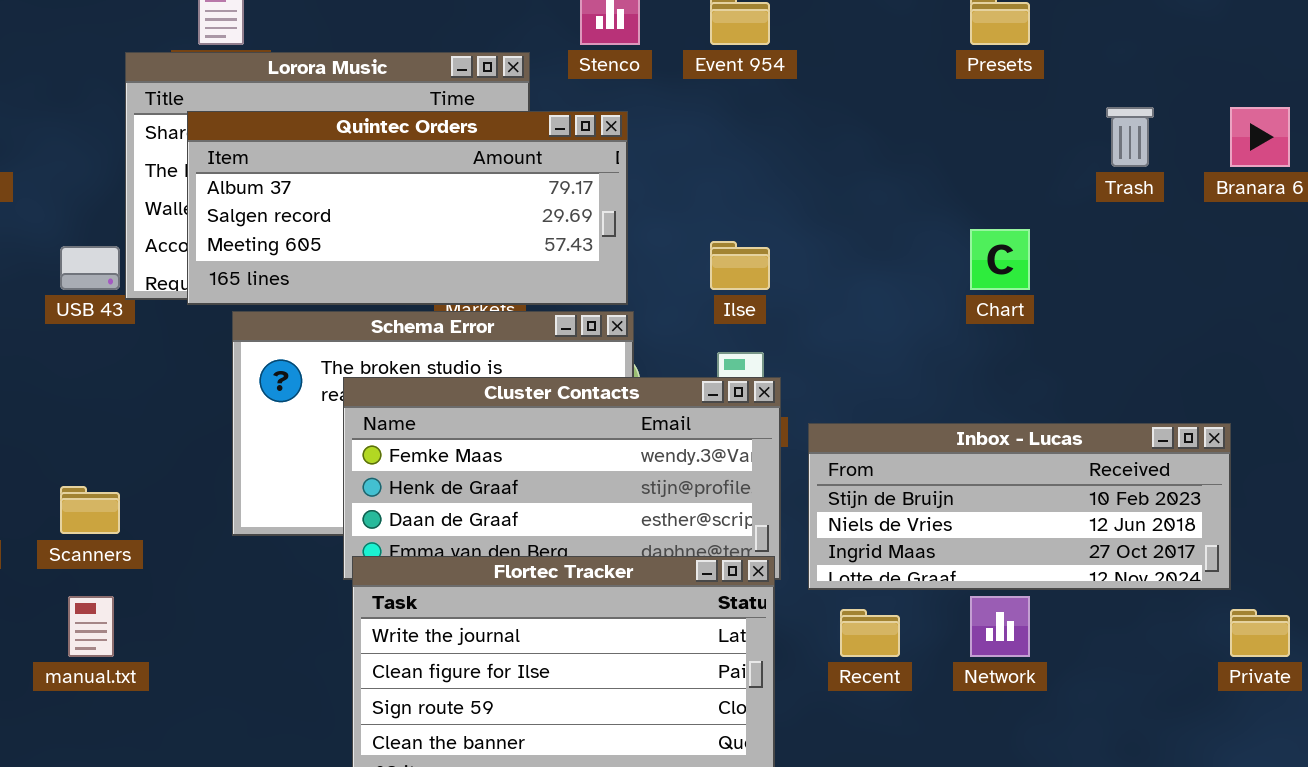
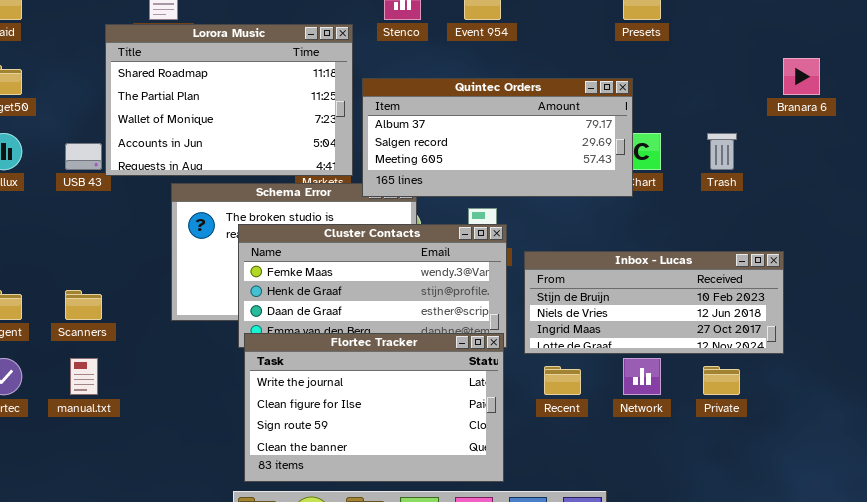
Trash: [1106,107,1154,167] -> [707,133,737,170], moved
Quintec Orders: [187,111,628,305] -> [362,78,633,197], moved
Private: [1230,609,1290,657] -> [703,366,740,395], moved

